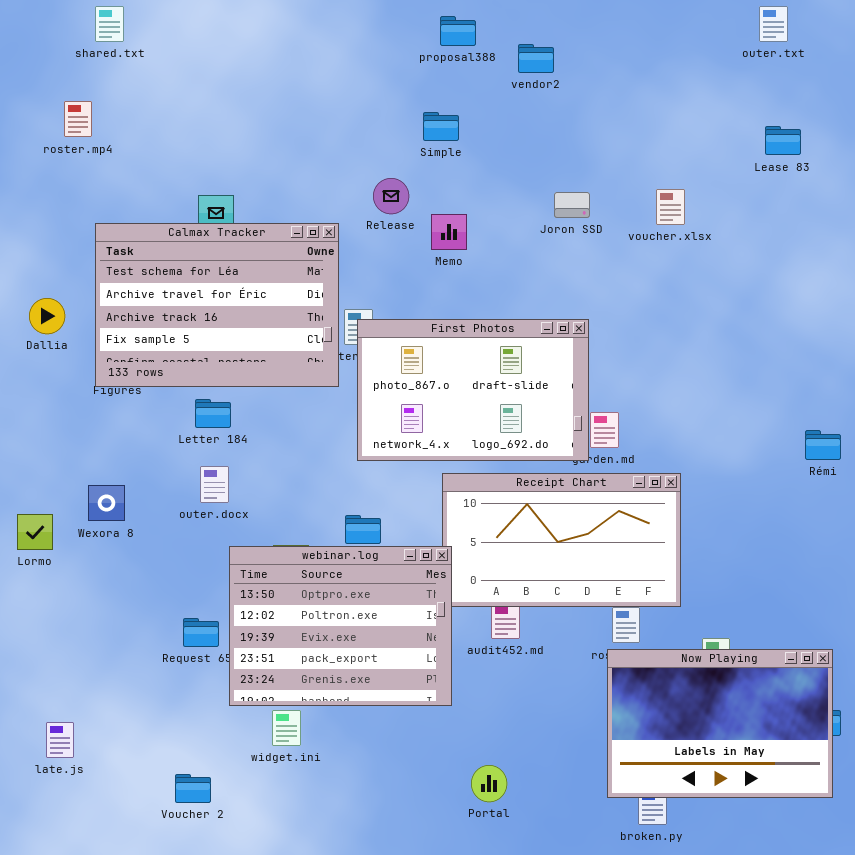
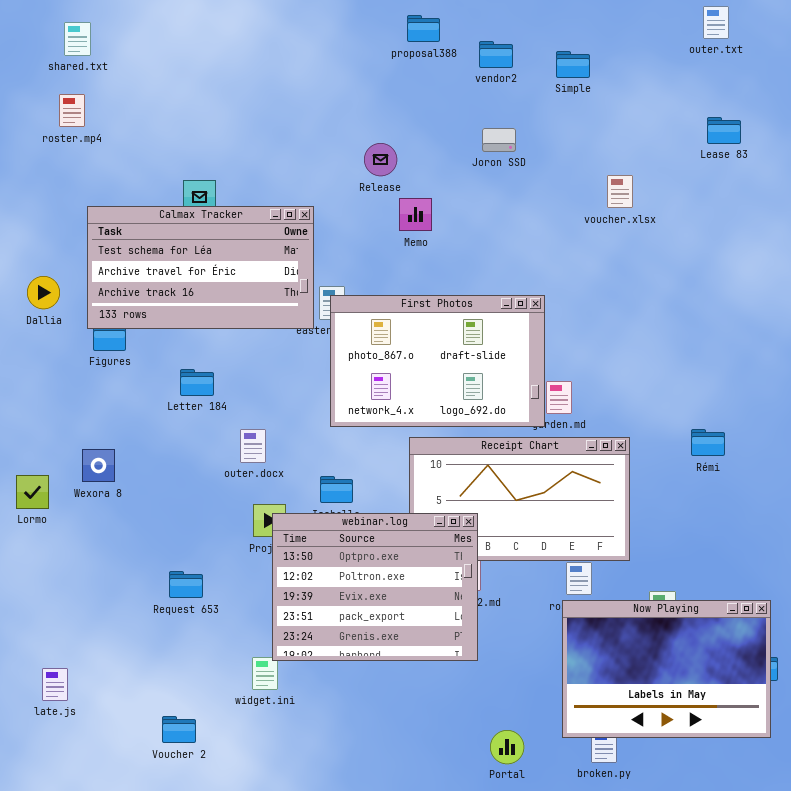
shared.txt: [95,6,124,42] -> [64,22,91,56], moved
Simple: [423,112,459,141] -> [556,51,590,78], moved
Release: [373,178,409,214] -> [364,143,397,176], moved
Joron SSD: [554,192,590,218] -> [482,128,516,152], moved
Calmax Tracker: [95,223,339,387] -> [87,206,314,329], resized
Rémi: [805,430,841,460] -> [691,429,725,456], moved
outer.docx: [200,466,229,503] -> [240,429,266,463], moved
webinar.log: [229,546,452,706] -> [272,513,478,661], moved
Portal: [471,765,507,802] -> [490,730,524,764], moved

